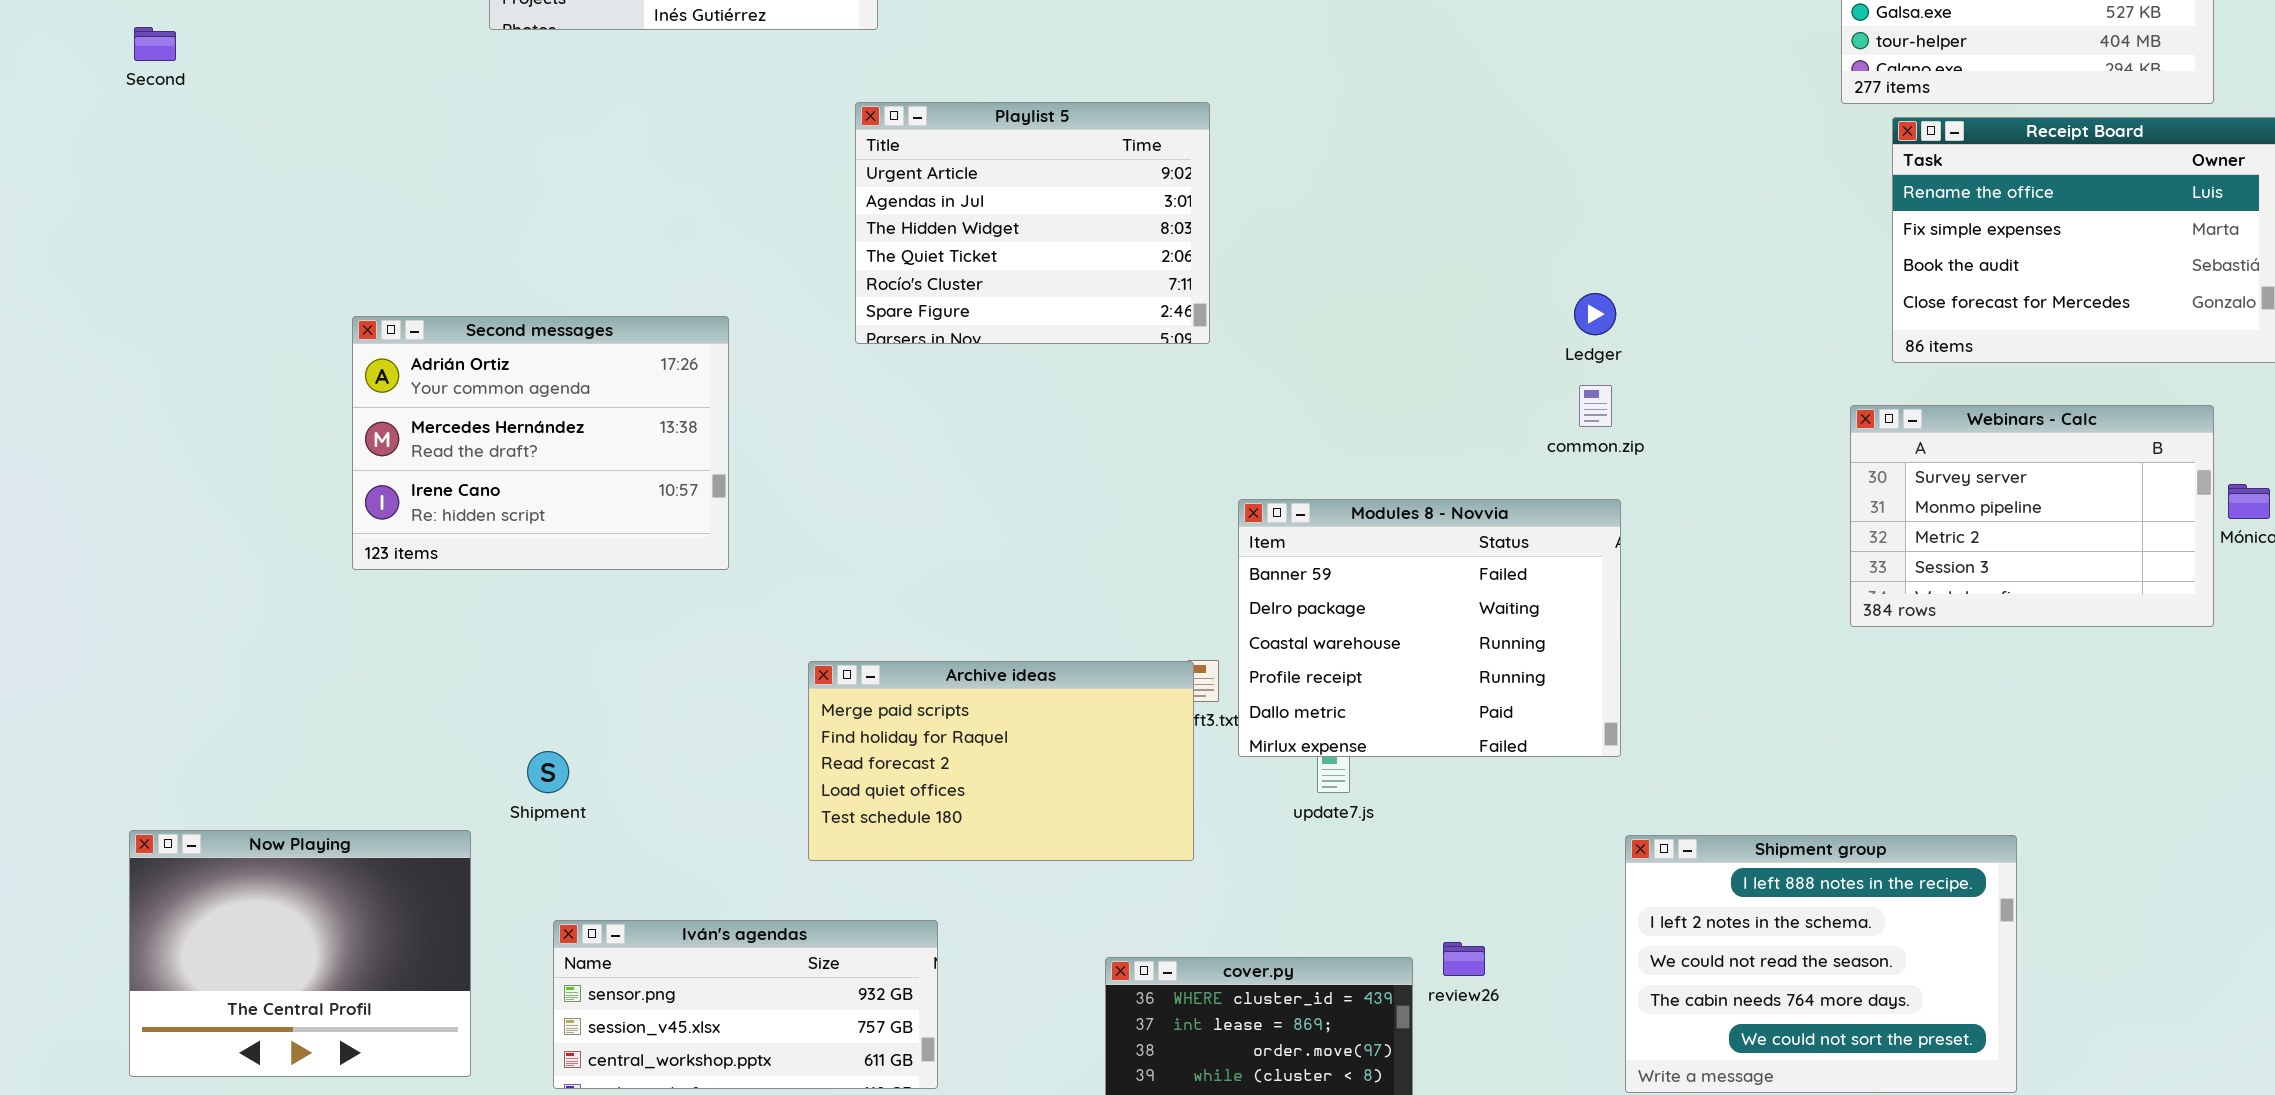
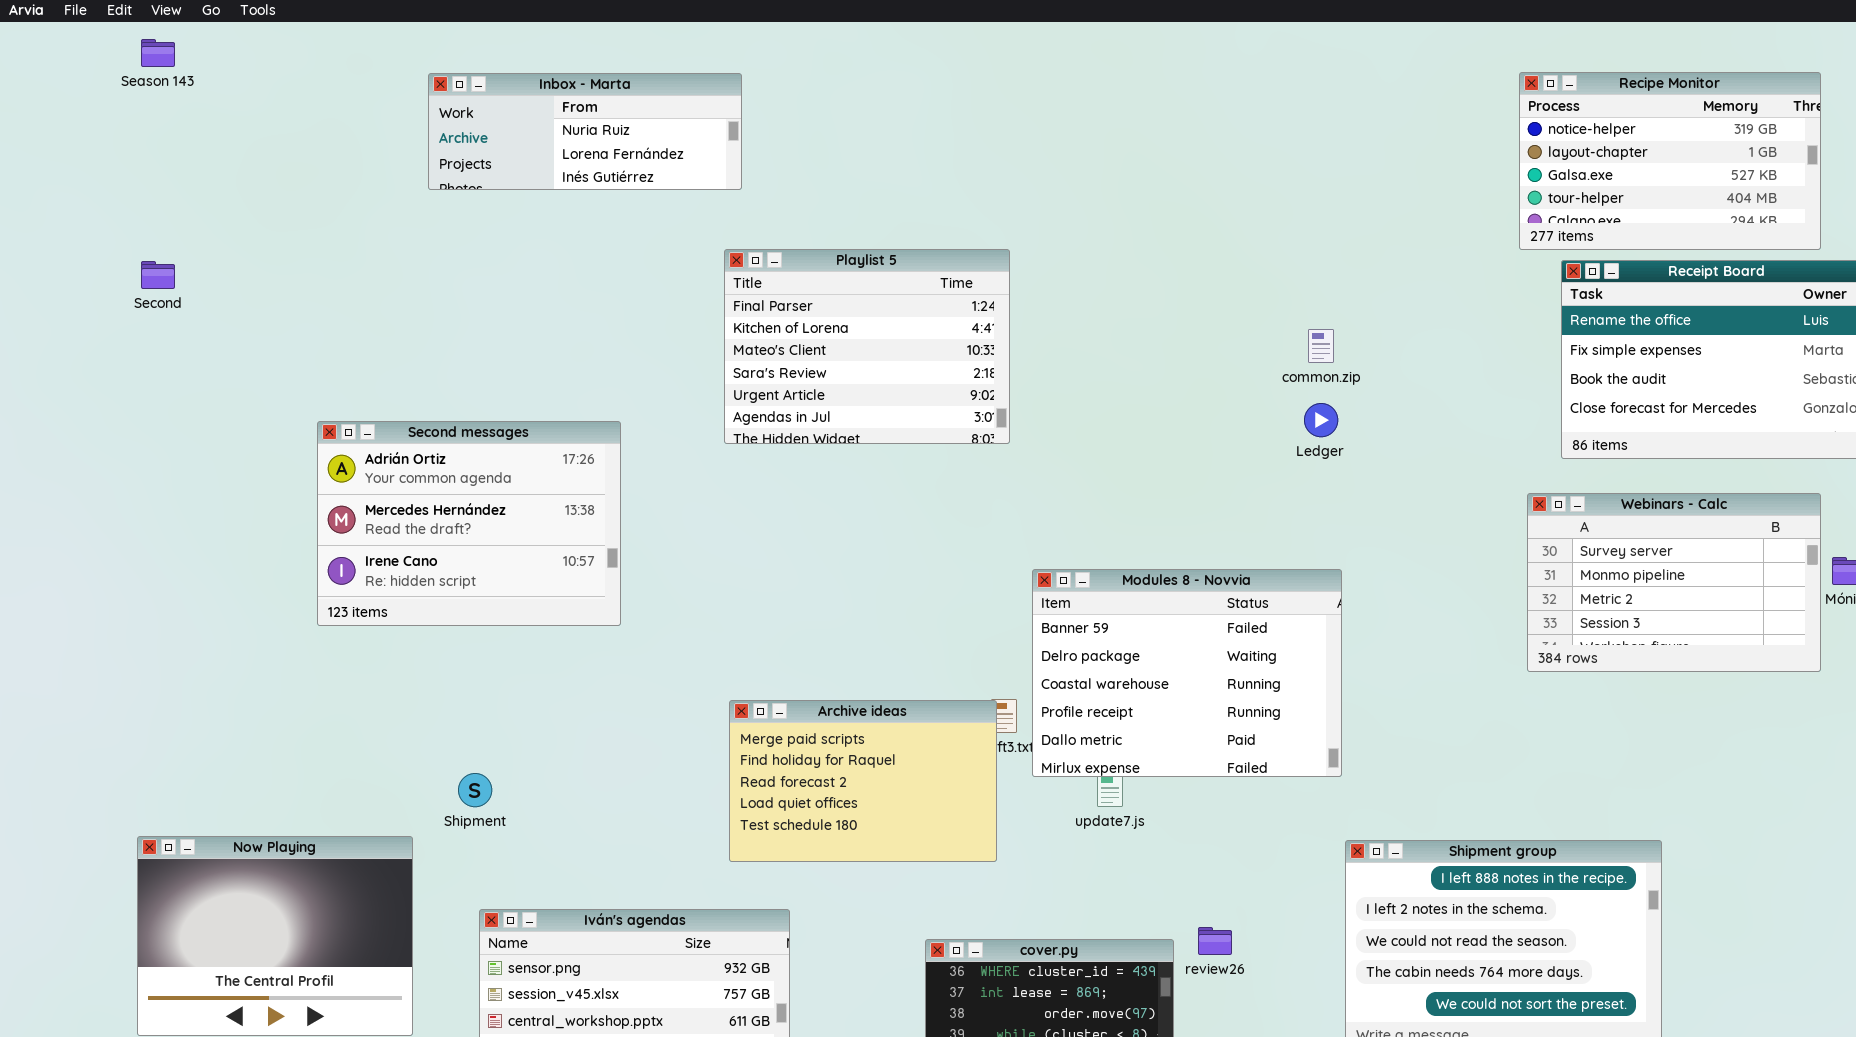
Second: [134,27,176,61] -> [141,261,175,289], moved
Playlist 5: [855,102,1210,344] -> [724,249,1010,444], scrolled up 4 rows
common.zip: [1579,385,1612,427] -> [1308,329,1334,363], moved
Archive ideas: [808,661,1194,861] -> [729,700,997,862], resized

